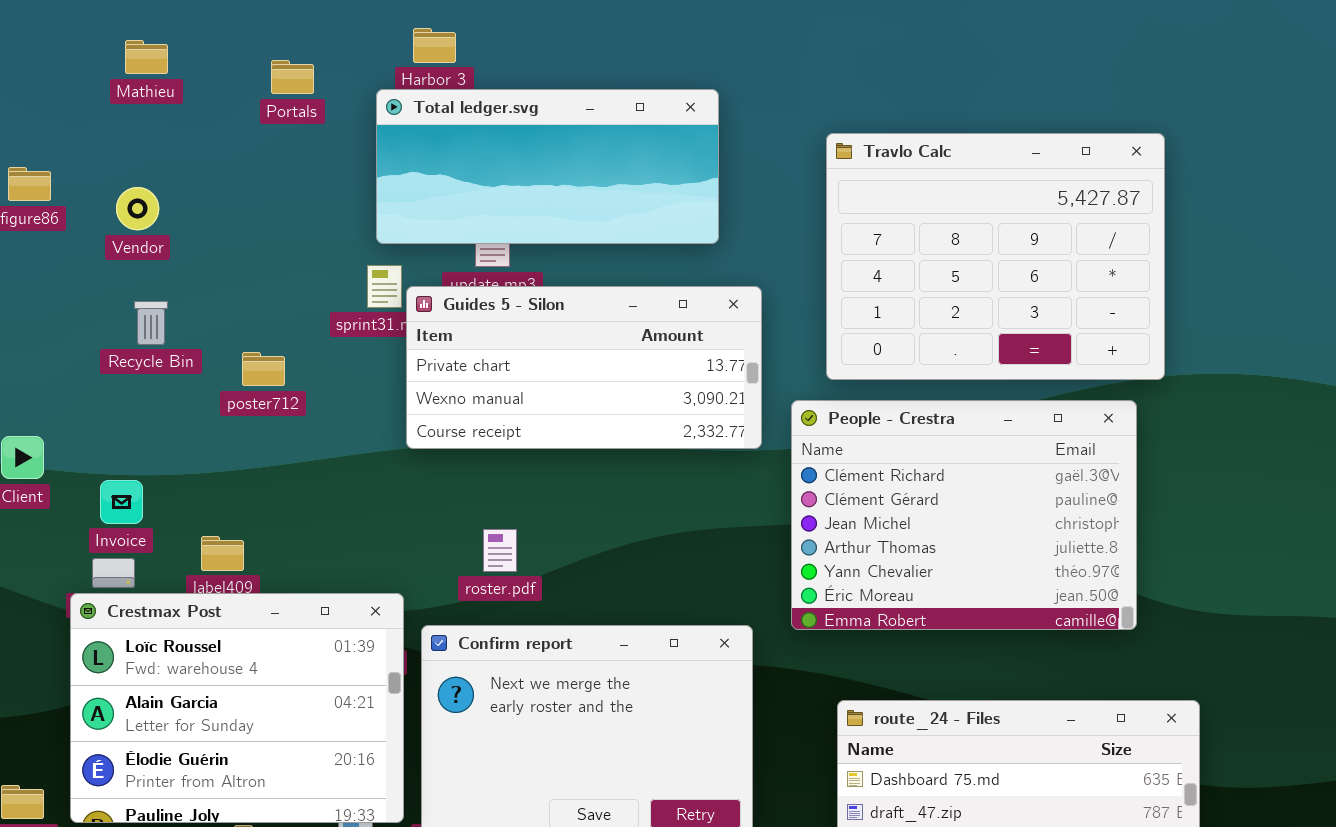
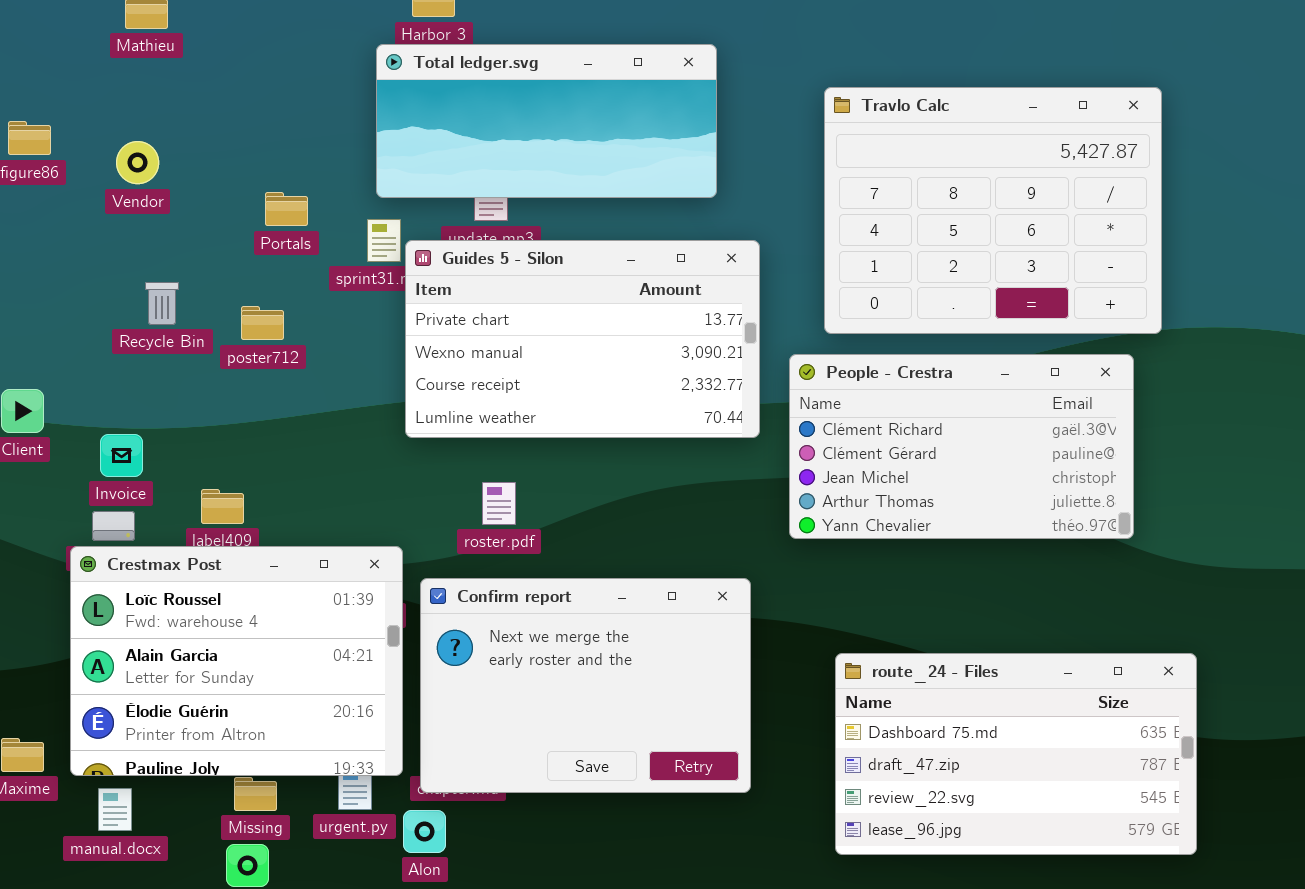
Portals: [271,60,314,94] -> [265,192,308,226], moved
Guides 5 - Silon: [406,286,762,449] -> [405,240,760,438], resized
Recycle Bin: [134,301,168,345] -> [145,282,179,325], moved
People - Crestra: [791,400,1137,630] -> [789,354,1134,539], resized

